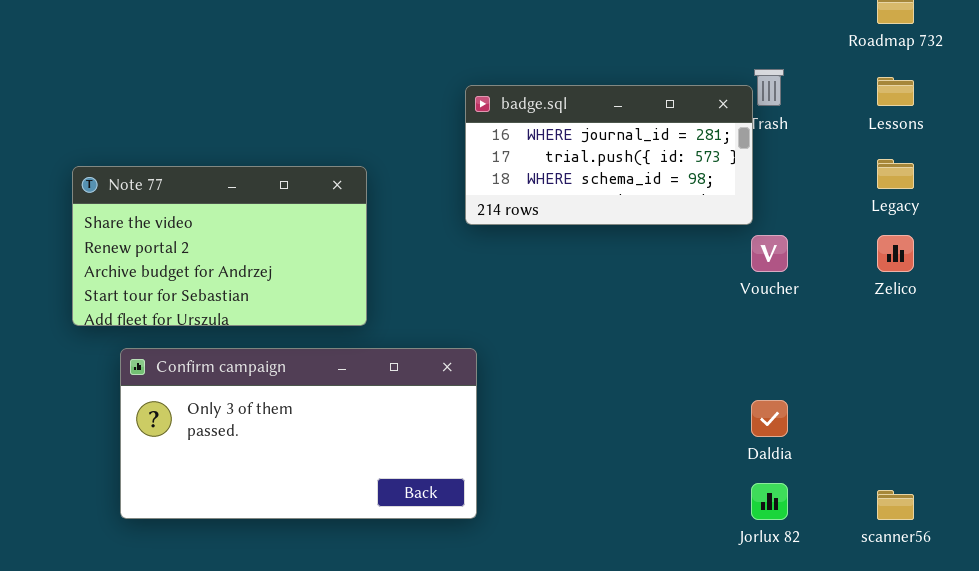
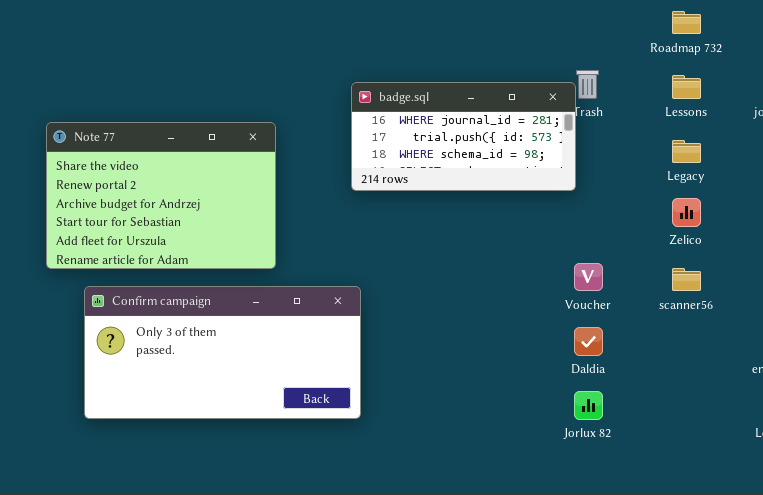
Note 77: [72,166,367,326] -> [46,122,276,269], resized
Voucher: [751,235,788,272] -> [574,263,603,291], moved
scanner56: [877,490,914,520] -> [672,268,701,291], moved

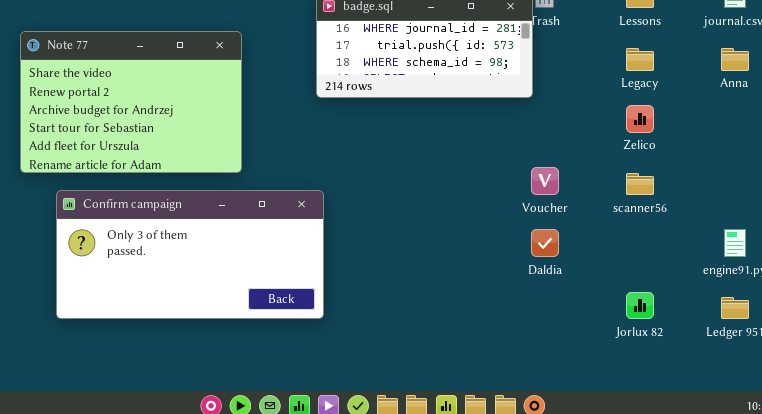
Jorlux 82: [574,391,603,420] -> [626,292,654,319], moved

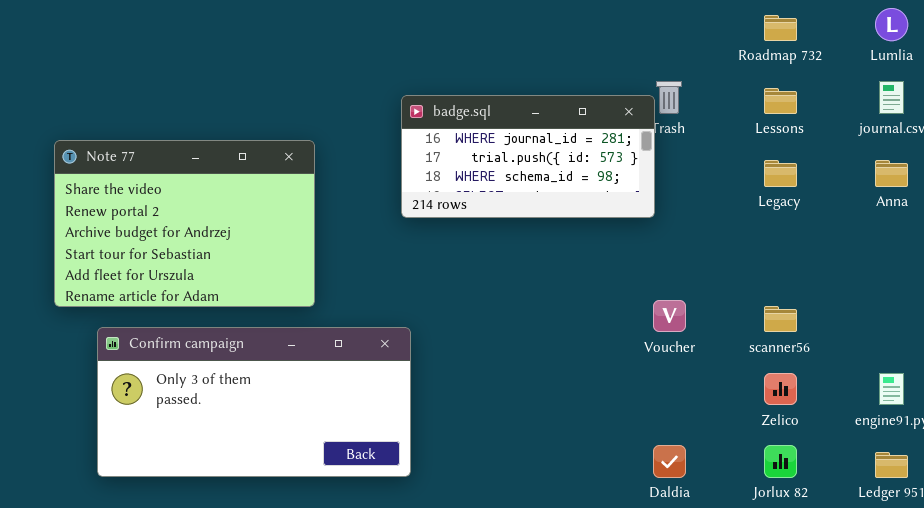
Zelico: [626,105,654,133] -> [764,373,797,405], moved
Daldia: [531,229,559,257] -> [653,445,686,478], moved

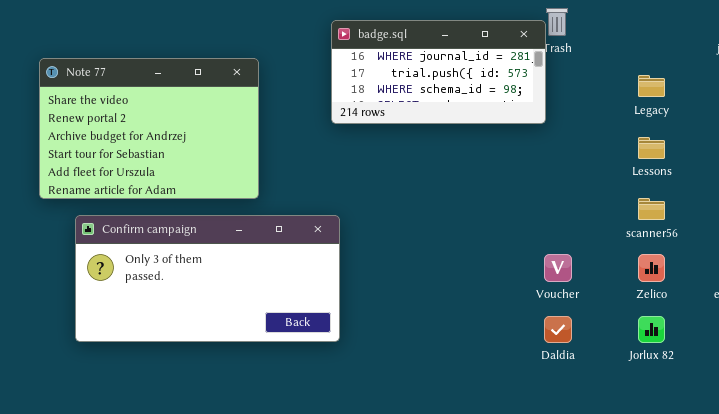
Lessons: [764,88,797,114] -> [638,137,665,159], moved
Voucher: [653,300,686,332] -> [544,254,572,282], moved

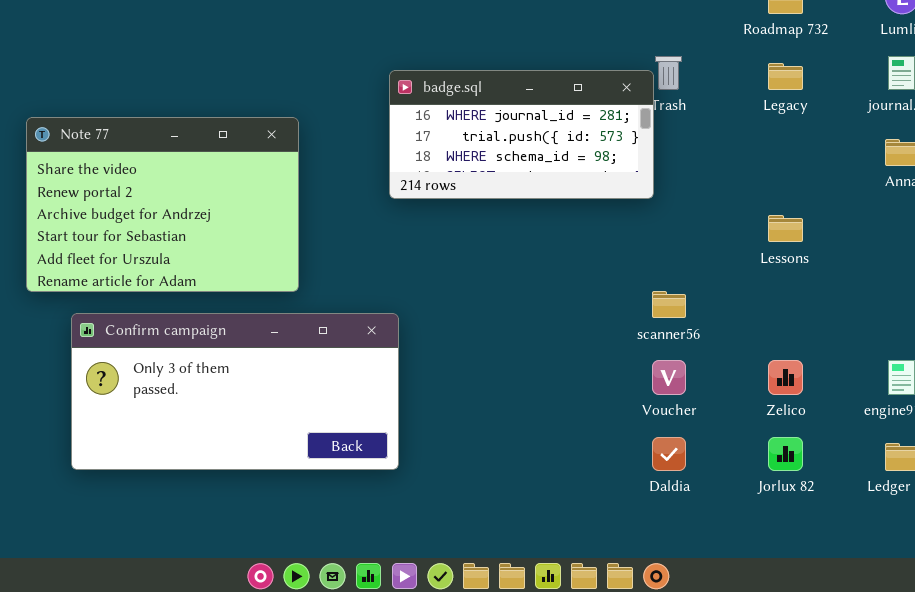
Legacy: [638,75,665,97] -> [768,63,803,90], moved
scanner56: [638,198,665,220] -> [652,291,686,318], moved

